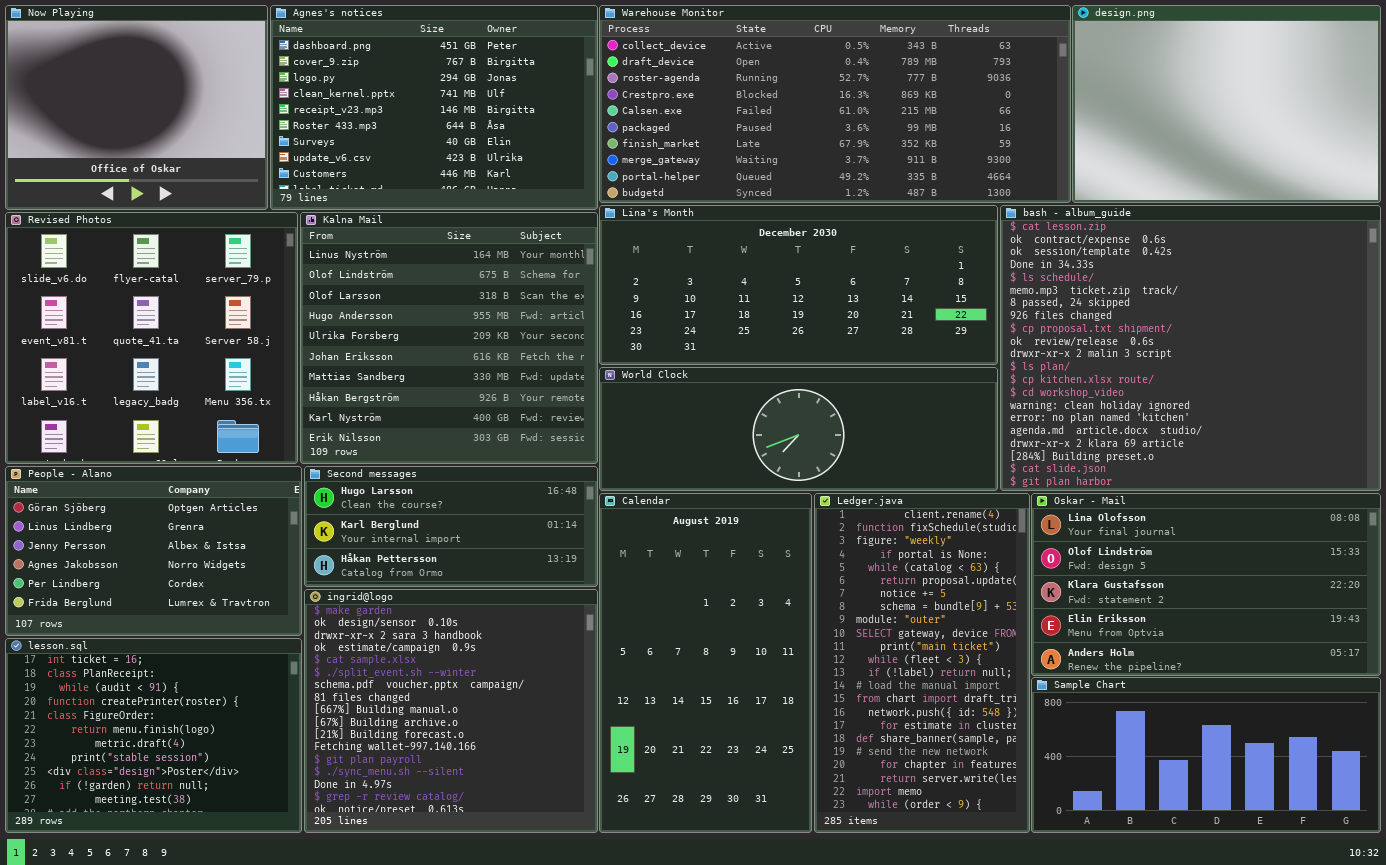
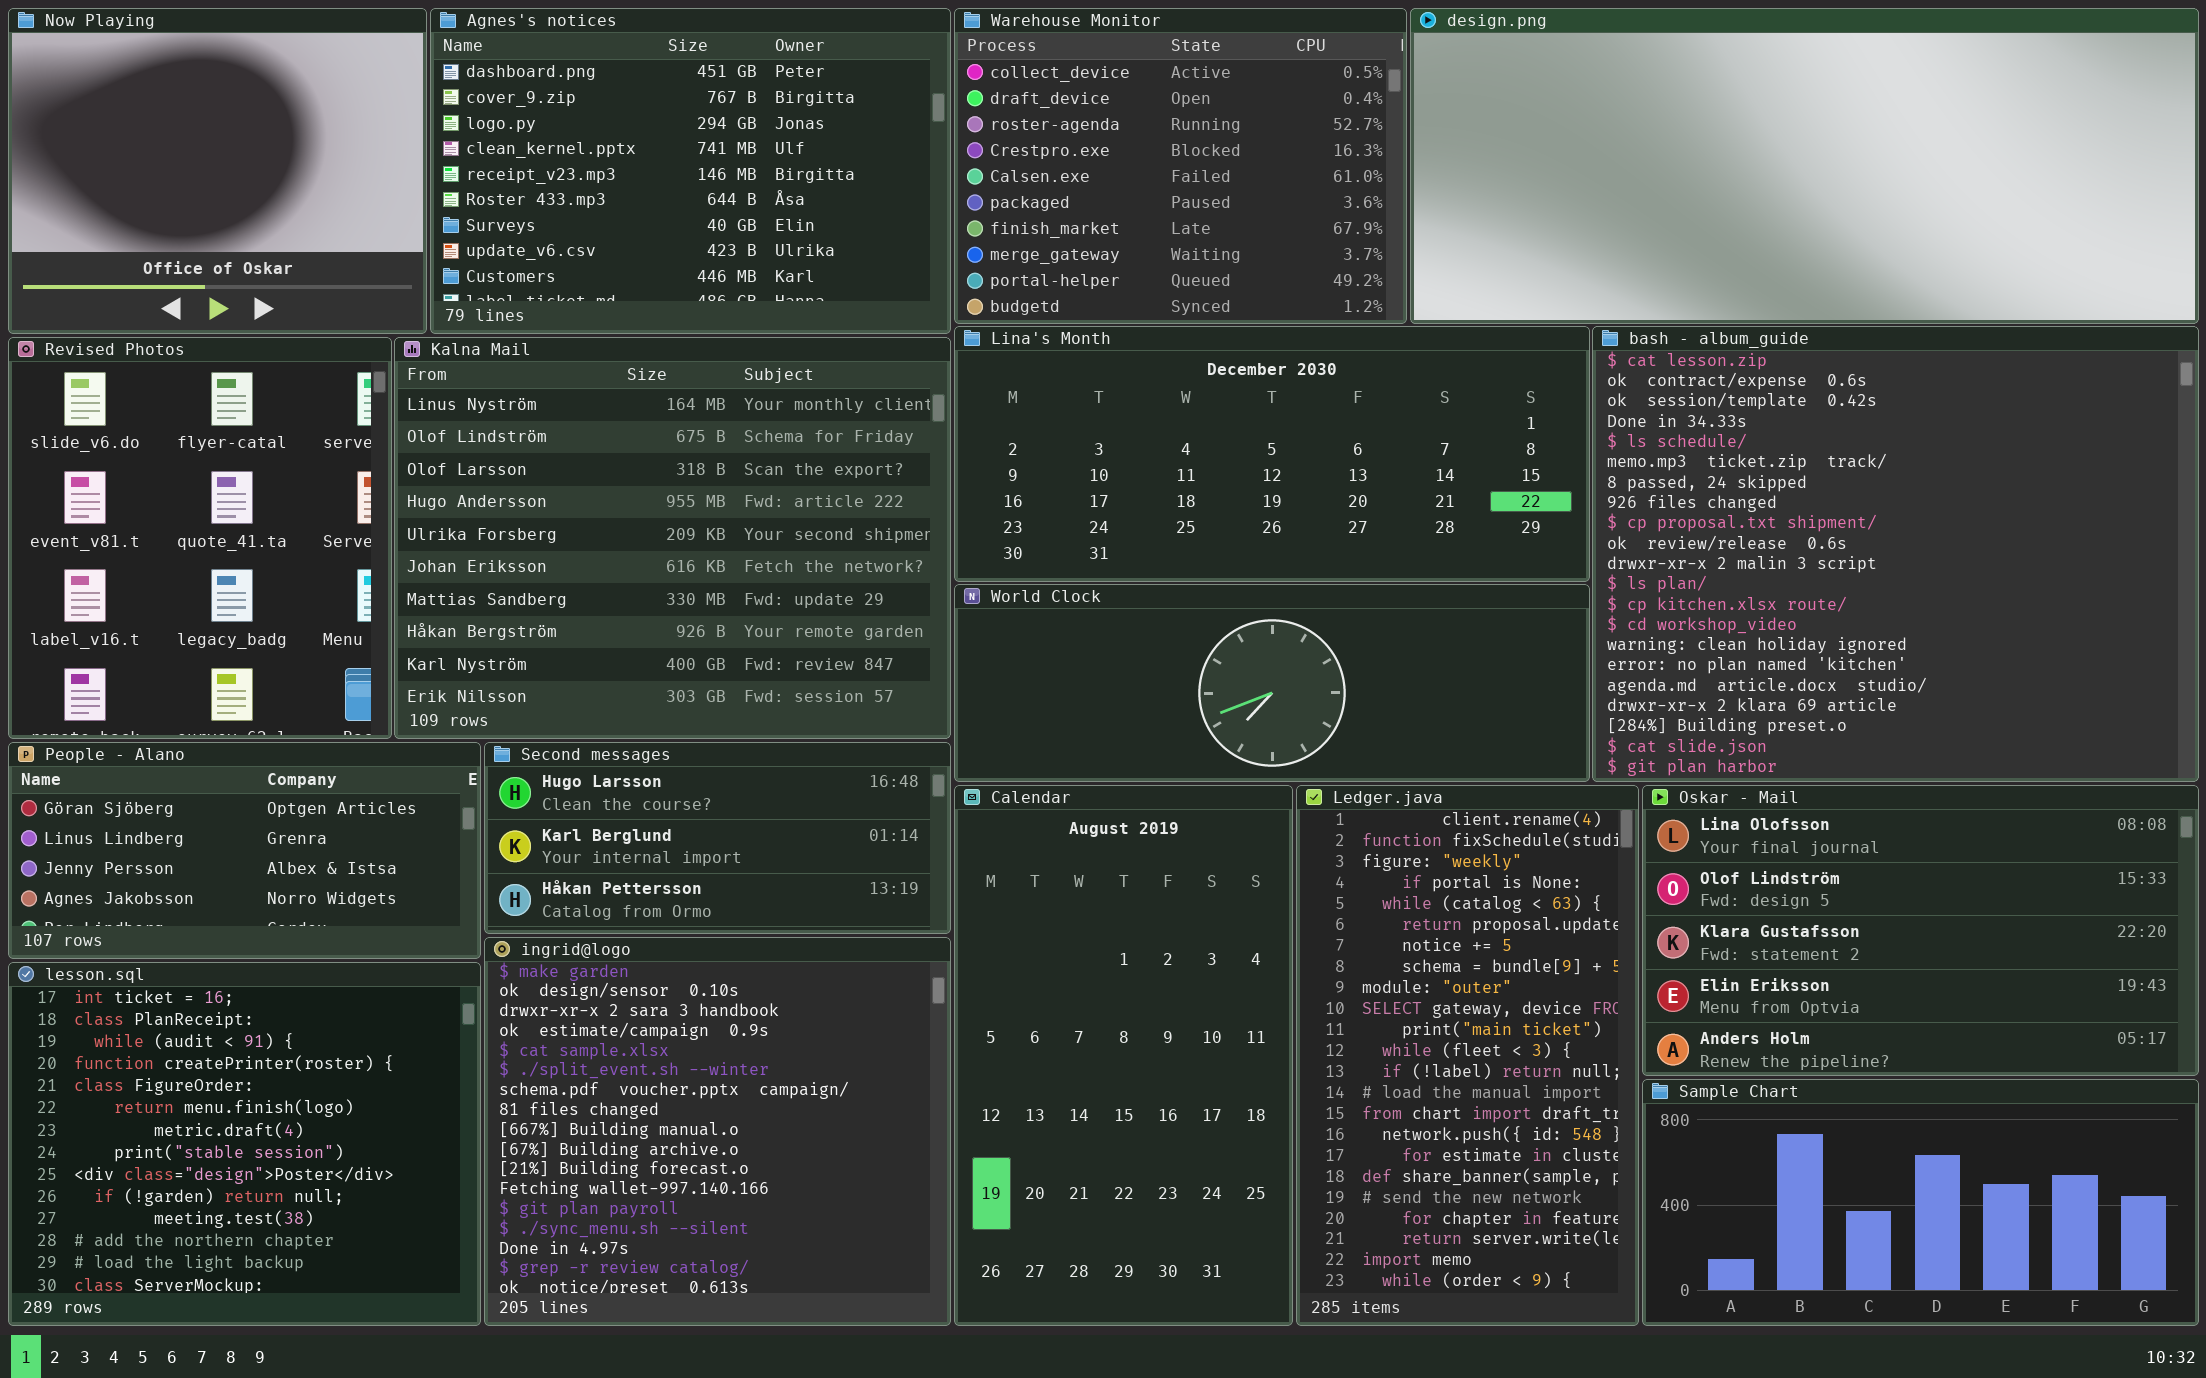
Warehouse Monitor: [599,5,1071,203] -> [954,8,1407,324], resized
design.png: [1072,5,1381,203] -> [1410,8,2199,324], resized
Revised Photos: [5,212,298,464] -> [8,337,392,739], resized
Kalna Mail: [300,212,598,464] -> [394,337,951,739], resized
People - Alano: [5,466,302,636] -> [8,742,481,959], resized
lesson.sql: [5,638,302,833] -> [8,962,481,1326], resized

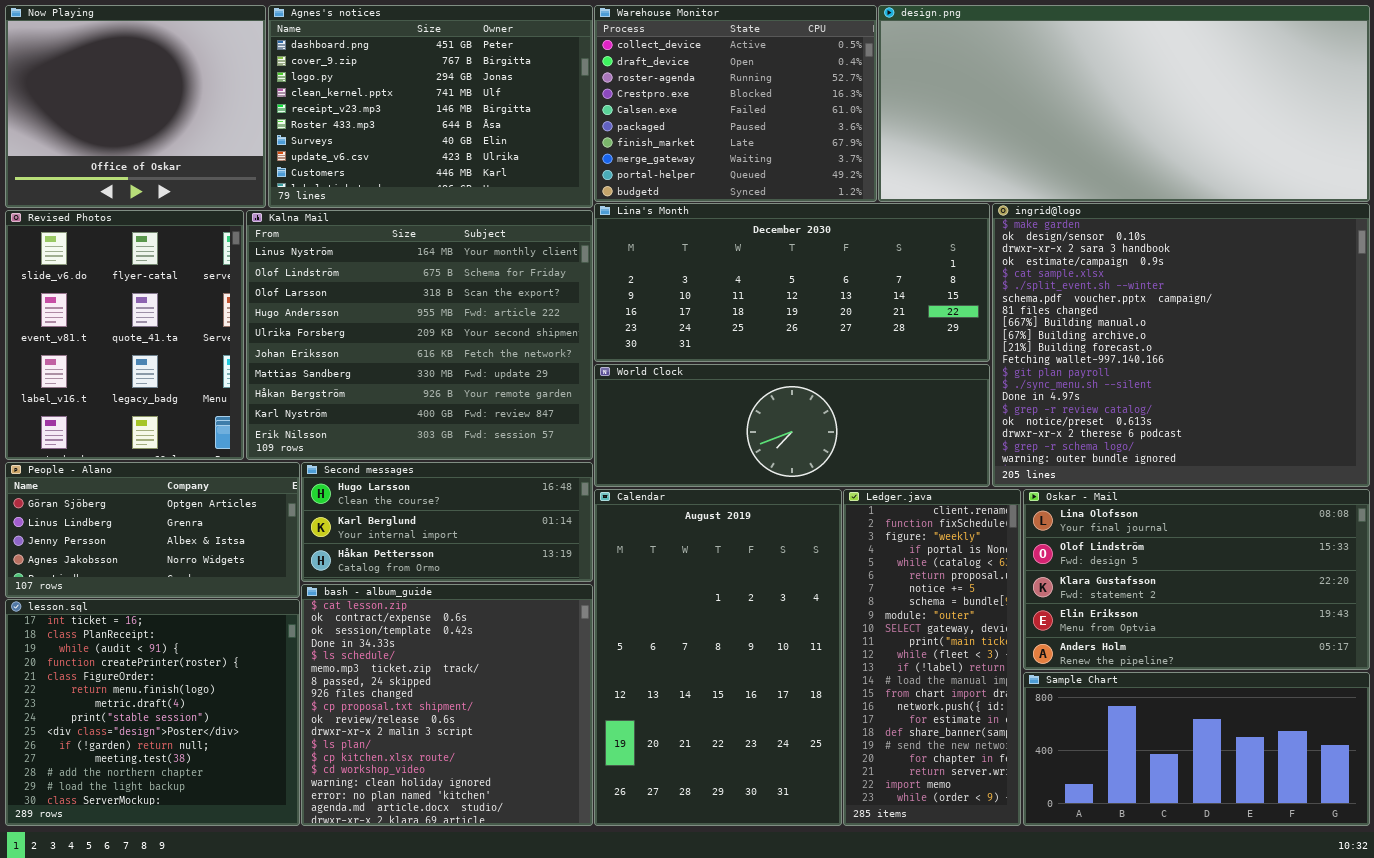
bash - album_guide: [1592,326,2199,782] -> [301,584,593,826], moved, resized
Calendar: [954,785,1293,1326] -> [594,489,842,826], resized
Ledger.java: [1296,785,1639,1326] -> [843,489,1021,826], resized
ingrid@logo: [484,937,951,1326] -> [992,203,1370,487], moved, resized

